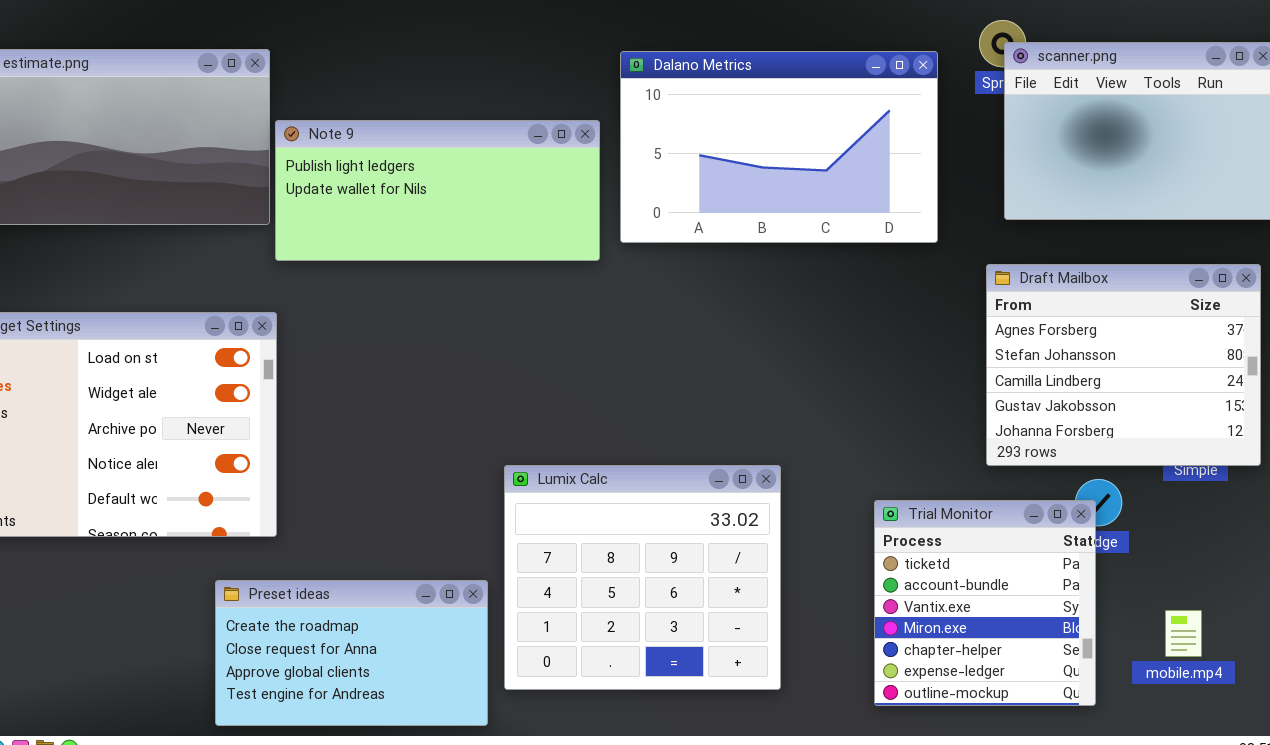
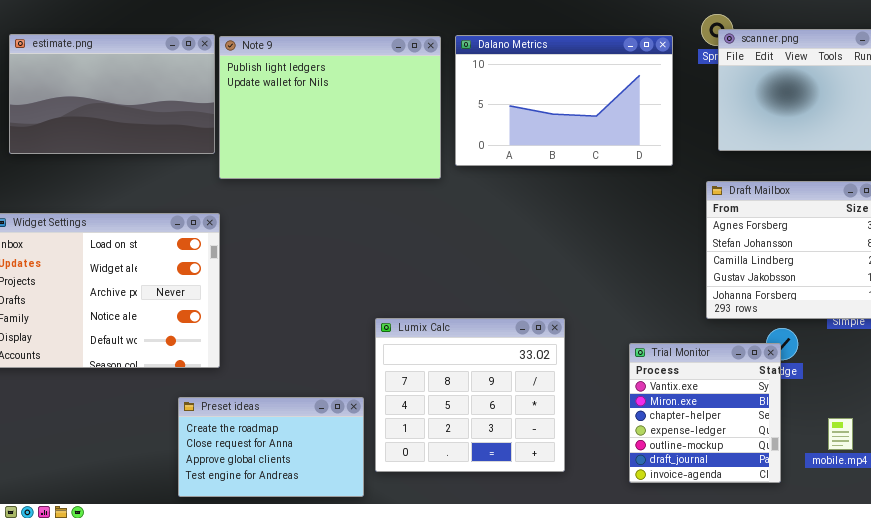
Note 9: [275,120,600,261] -> [219,36,441,179], resized
Trial Monitor: [874,500,1096,706] -> [629,343,781,483], scrolled down 2 rows

